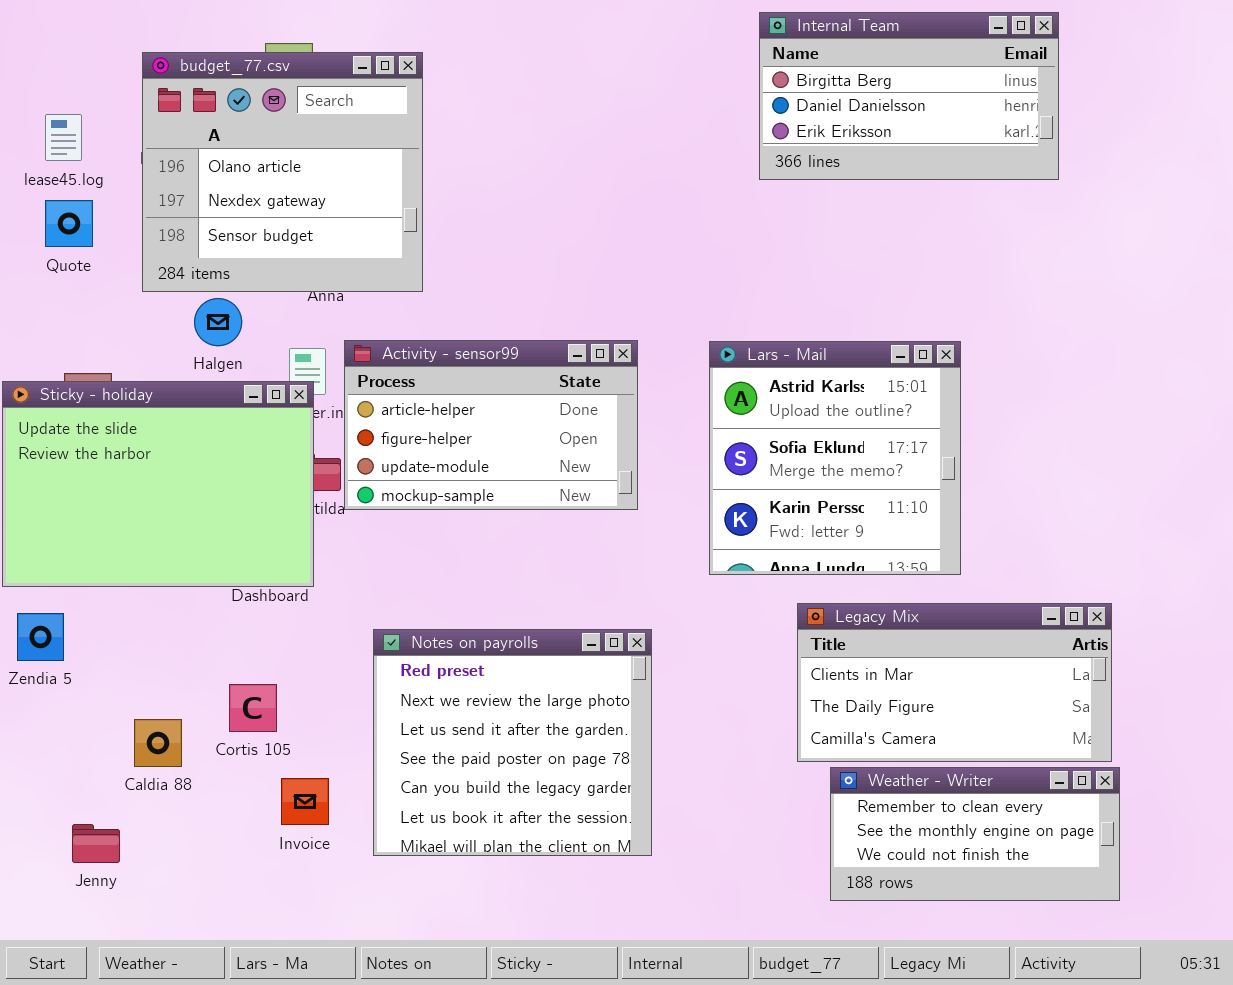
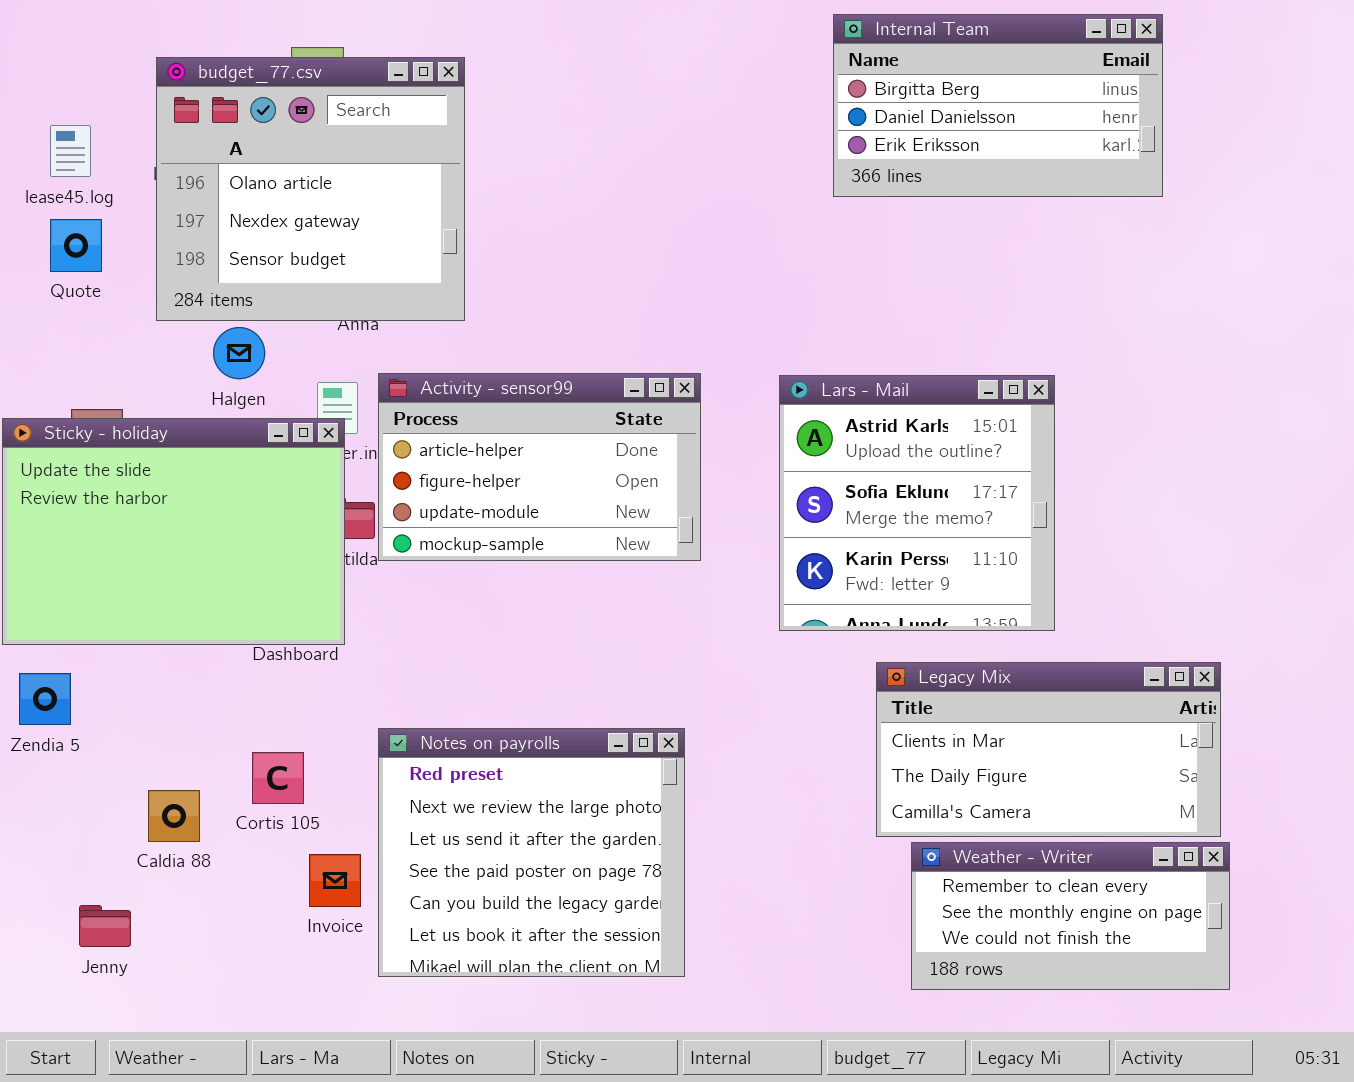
Notes on payrolls: [373,629,652,856] -> [378,728,685,977], moved

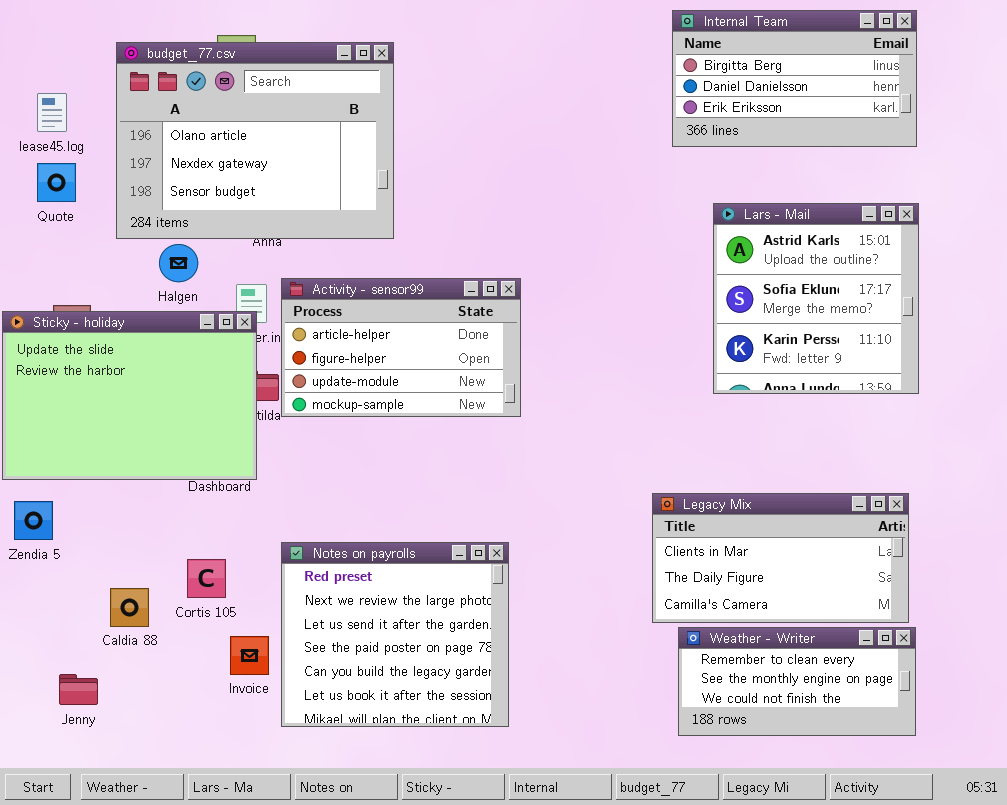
Internal Team: [833,14,1163,197] -> [672,10,917,147], moved
budget_77.csv: [156,57,465,321] -> [116,42,394,239], resized
Lars - Mail: [779,375,1055,631] -> [713,203,919,394], moved

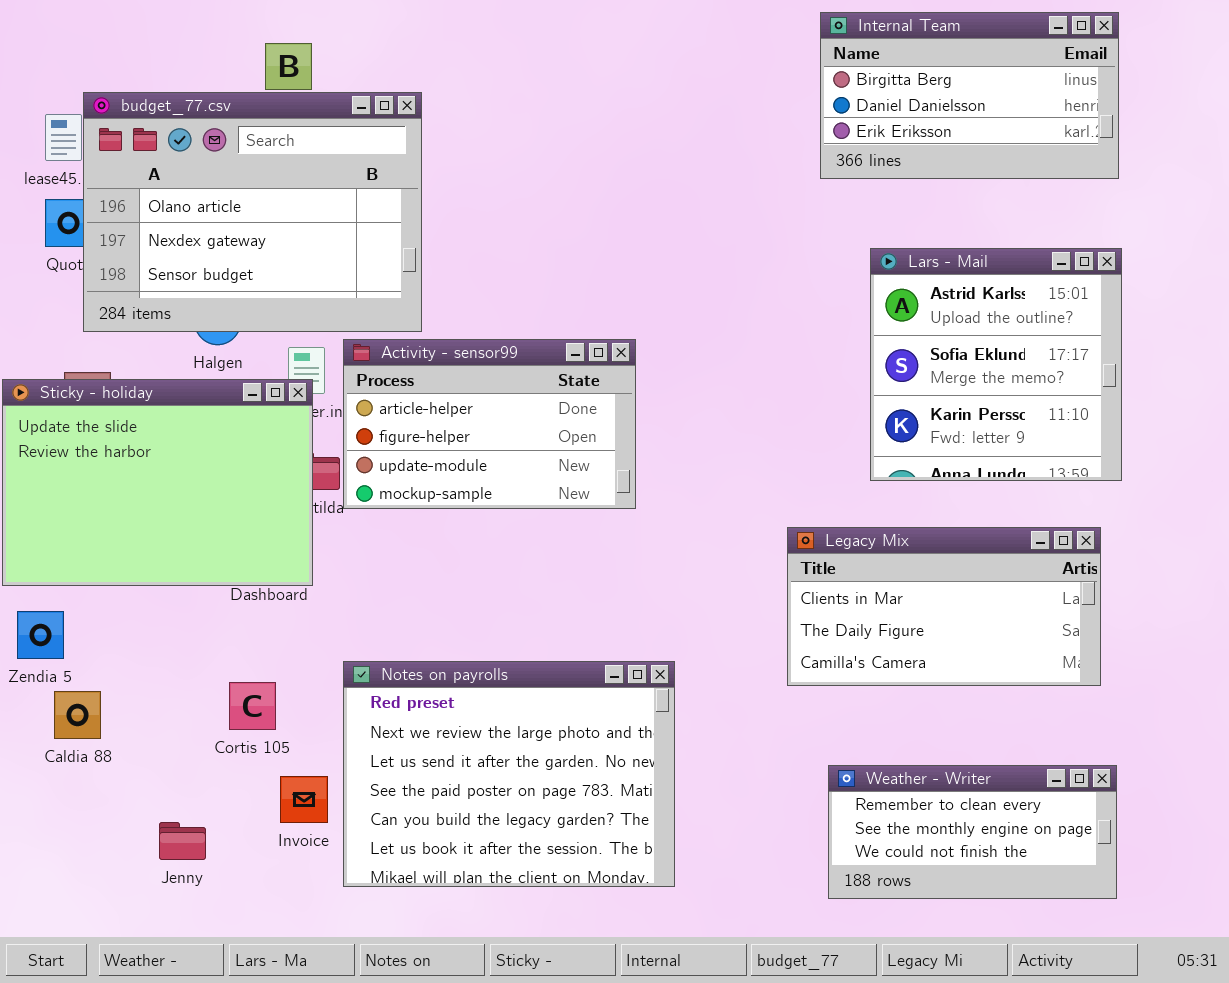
budget_77.csv: [116,42,394,239] -> [83,92,422,332], moved
Legacy Mix: [652,493,909,623] -> [787,527,1101,686], moved
Notes on payrolls: [281,542,509,727] -> [343,661,675,887], resized
Caldia 88: [110,588,149,627] -> [54,691,101,739], moved
Jenny: [59,674,98,705] -> [159,822,206,860], moved

